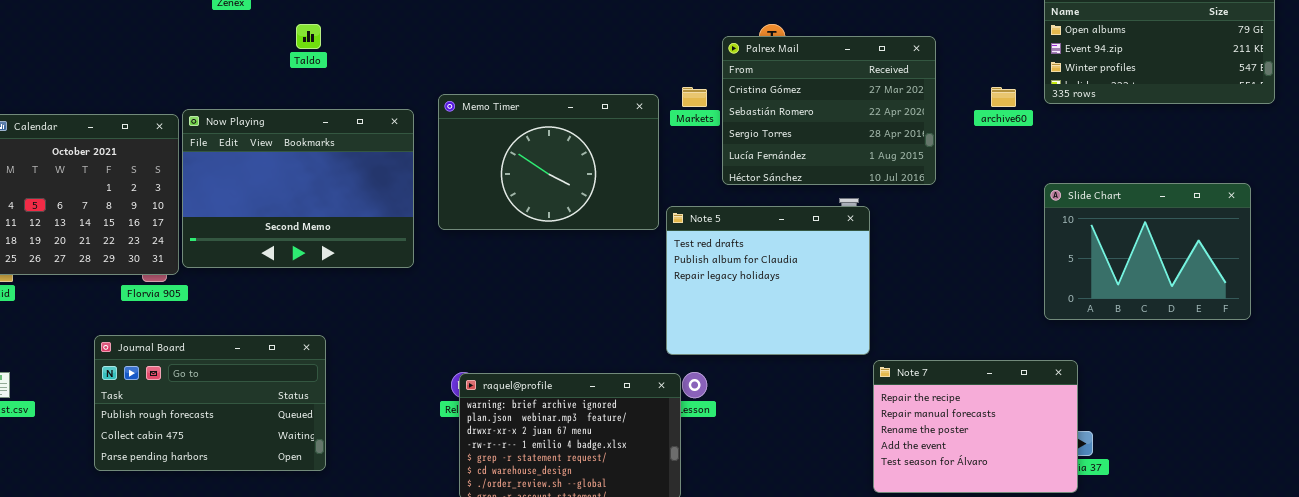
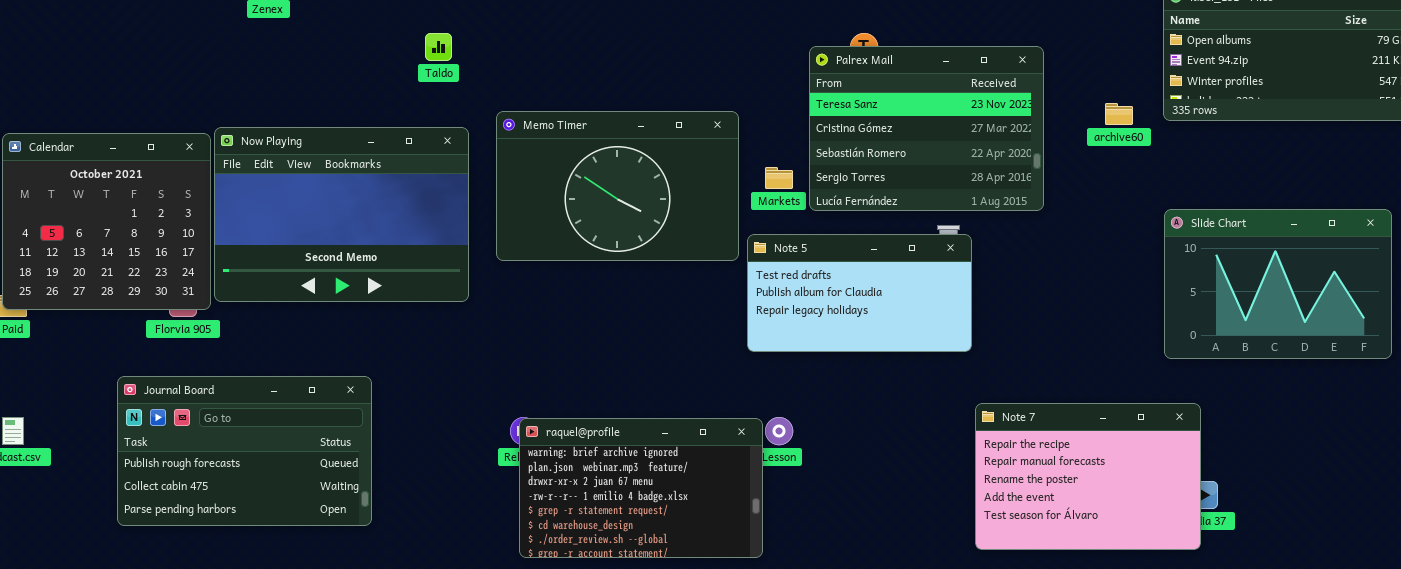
Taldo: [296,24,321,49] -> [425,33,452,61], moved
Palrex Mail: [722,36,936,185] -> [809,46,1044,211], scrolled up 1 row
Markets: [682,87,707,107] -> [765,167,793,189], moved
Note 5: [666,206,870,355] -> [747,234,972,352], resized

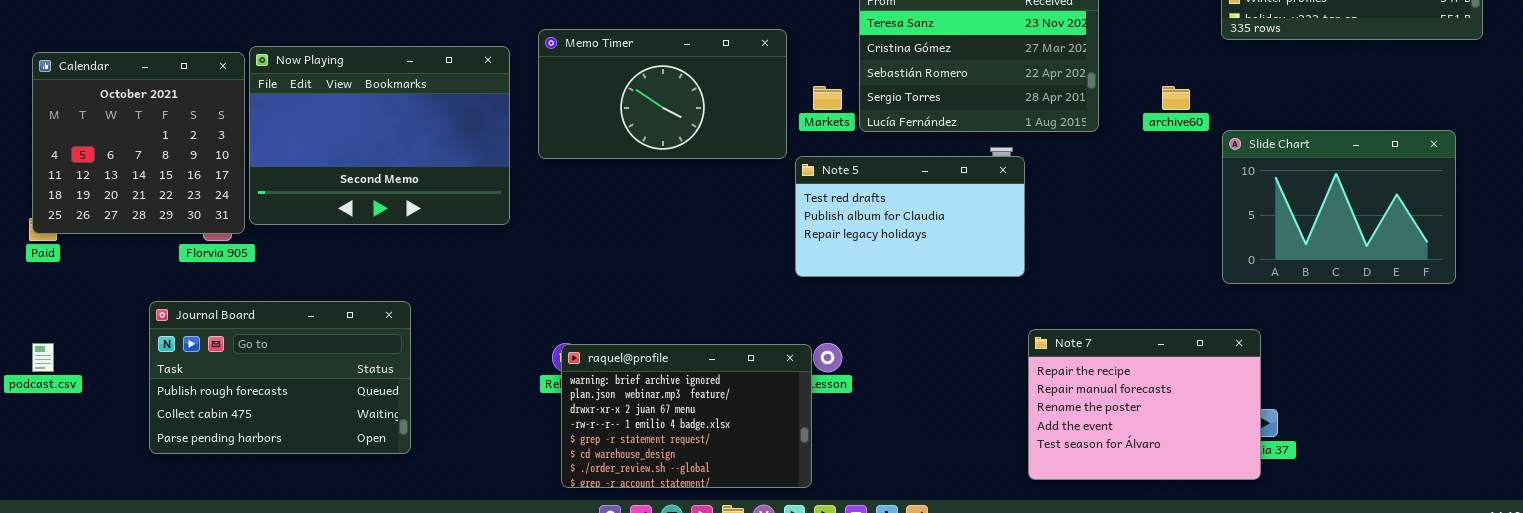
archive60: [1105,103,1133,125] -> [1162,86,1190,110], moved
Memo Timer: [496,111,739,261] -> [538,29,787,159], resized

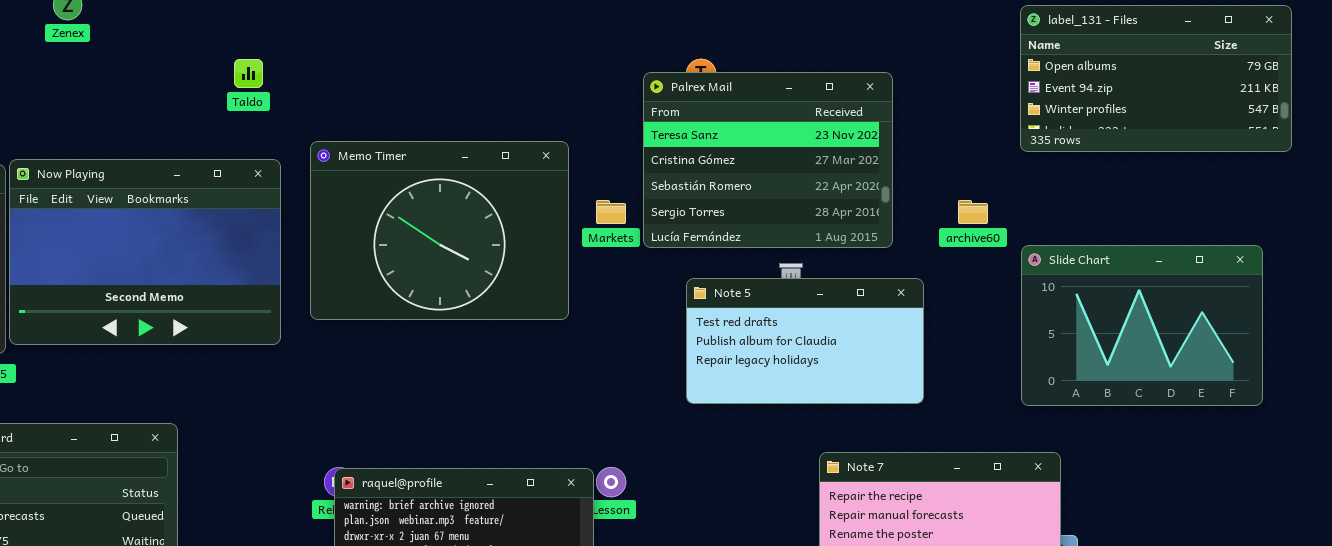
Memo Timer: [538,29,787,159] -> [310,141,569,320], resized
Note 5: [795,156,1025,277] -> [686,278,924,404], moved

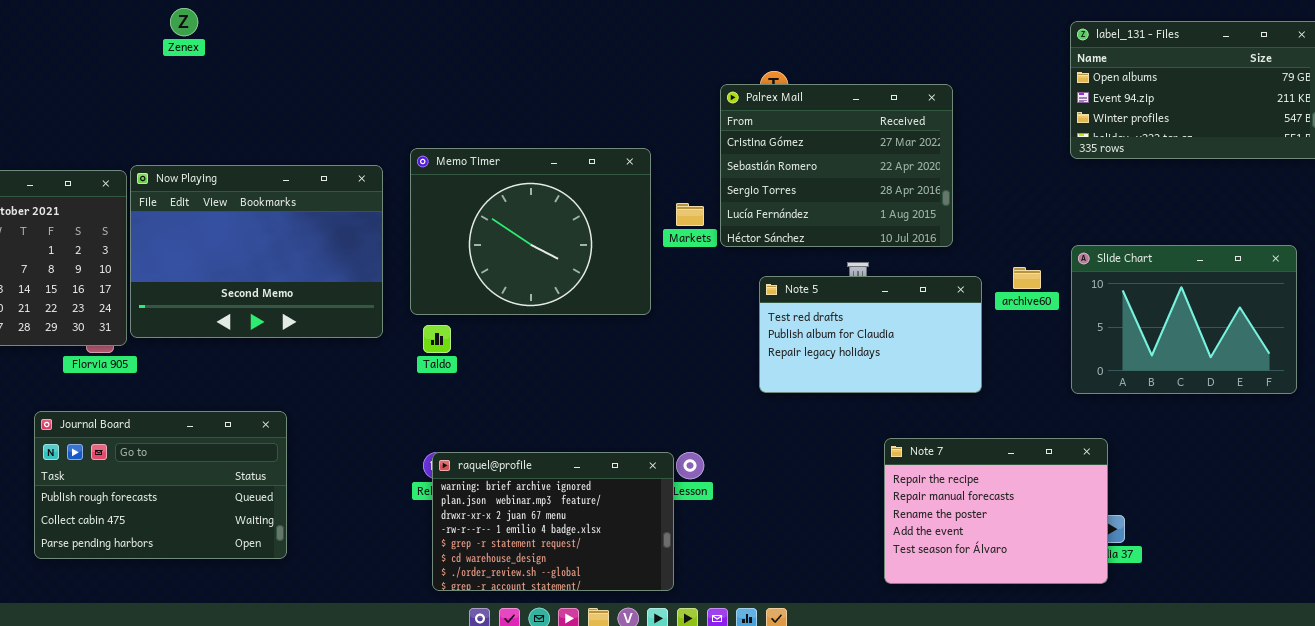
Taldo: [234,59,263,88] -> [423,325,451,353], moved
Palrex Mail: [643,72,893,248] -> [720,84,953,247], scrolled down 1 row
archive60: [958,200,988,224] -> [1013,267,1041,289], moved

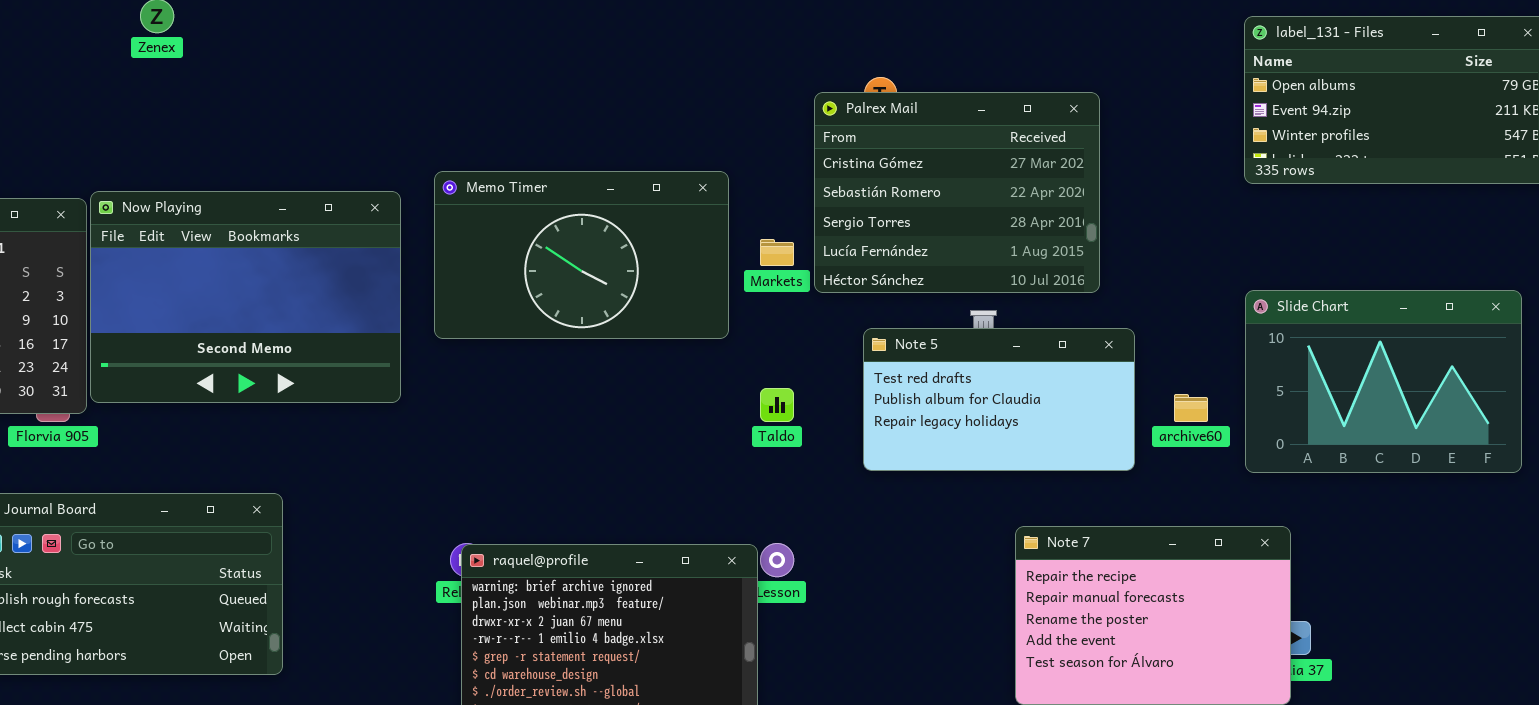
Memo Timer: [410,148,651,315] -> [434,171,729,339], resized
archive60: [1013,267,1041,289] -> [1174,394,1208,422], moved
Taldo: [423,325,451,353] -> [760,388,794,422], moved

